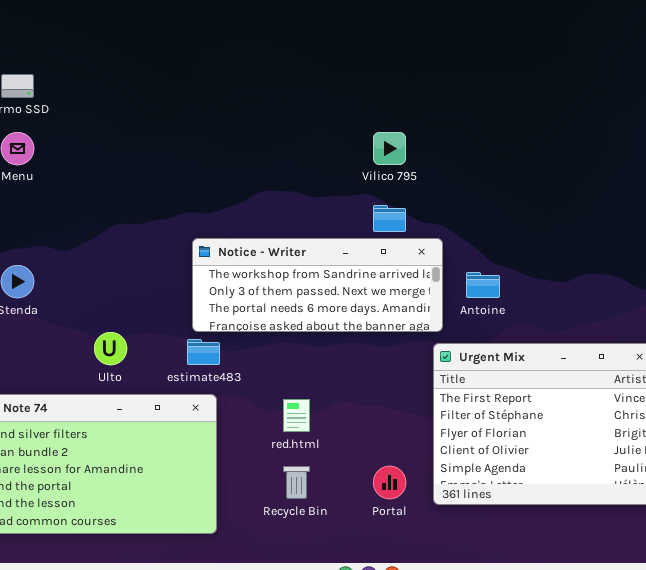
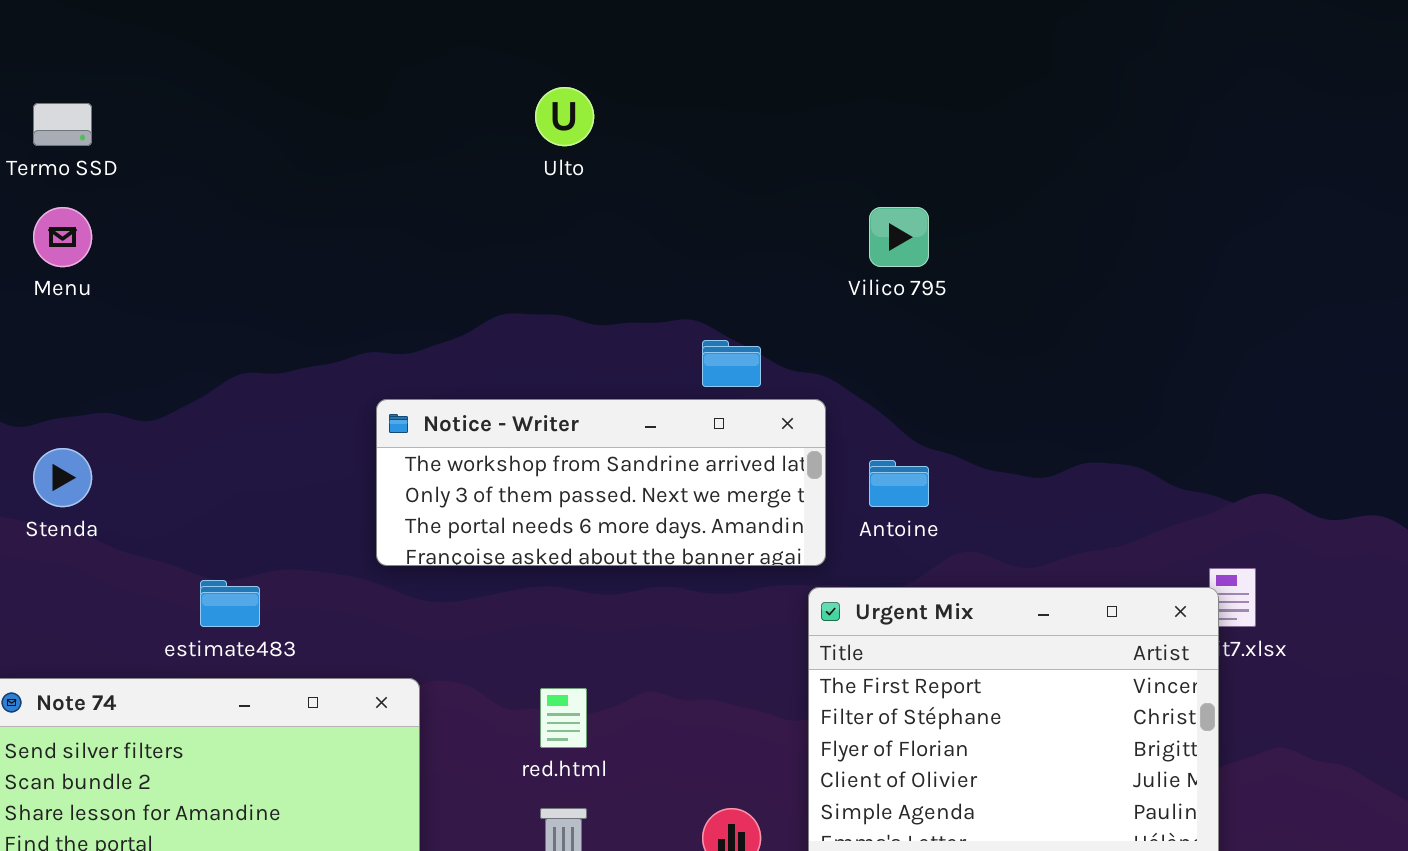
Vilico 795: [373,132,406,165] -> [869,207,929,267], moved
Ulto: [94,332,127,365] -> [535,87,594,146], moved
estimate483: [187,339,220,365] -> [200,580,260,627], moved

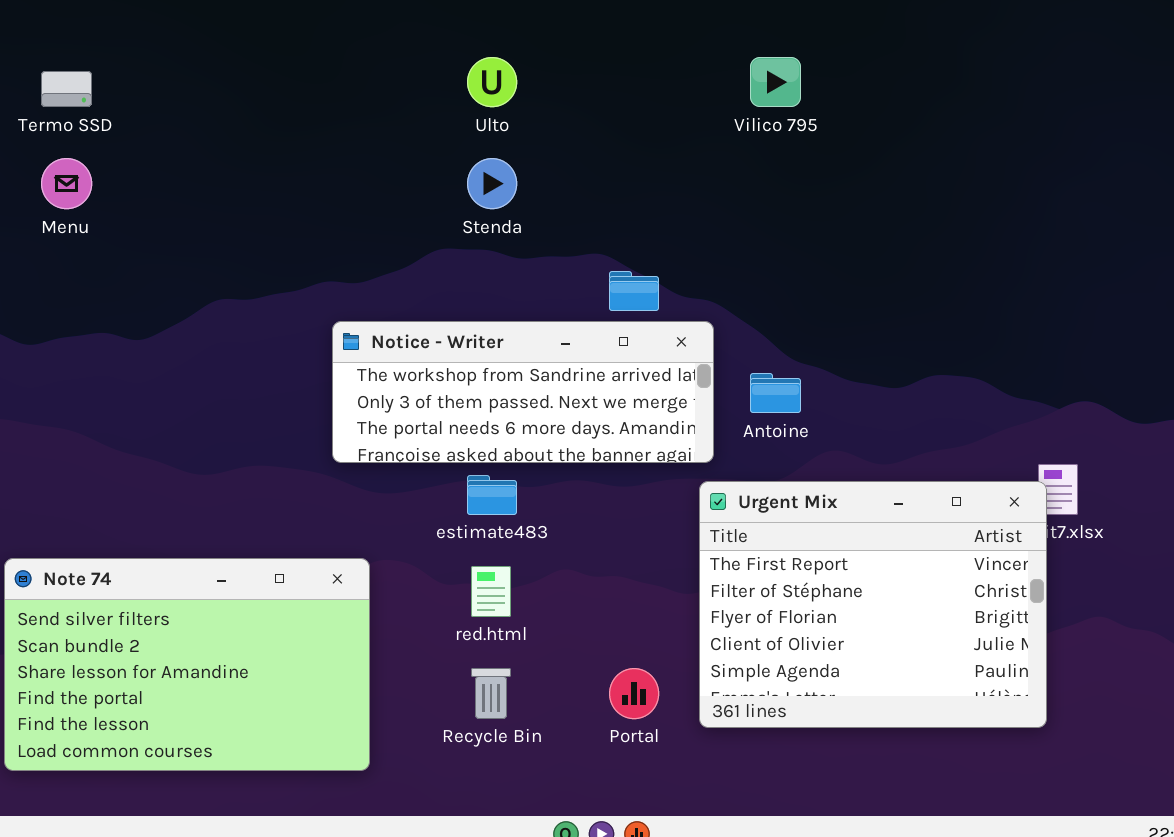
Vilico 795: [869,207,929,267] -> [750,57,801,107], moved
Stenda: [33,448,92,507] -> [467,158,517,209], moved
estimate483: [200,580,260,627] -> [467,475,517,515], moved

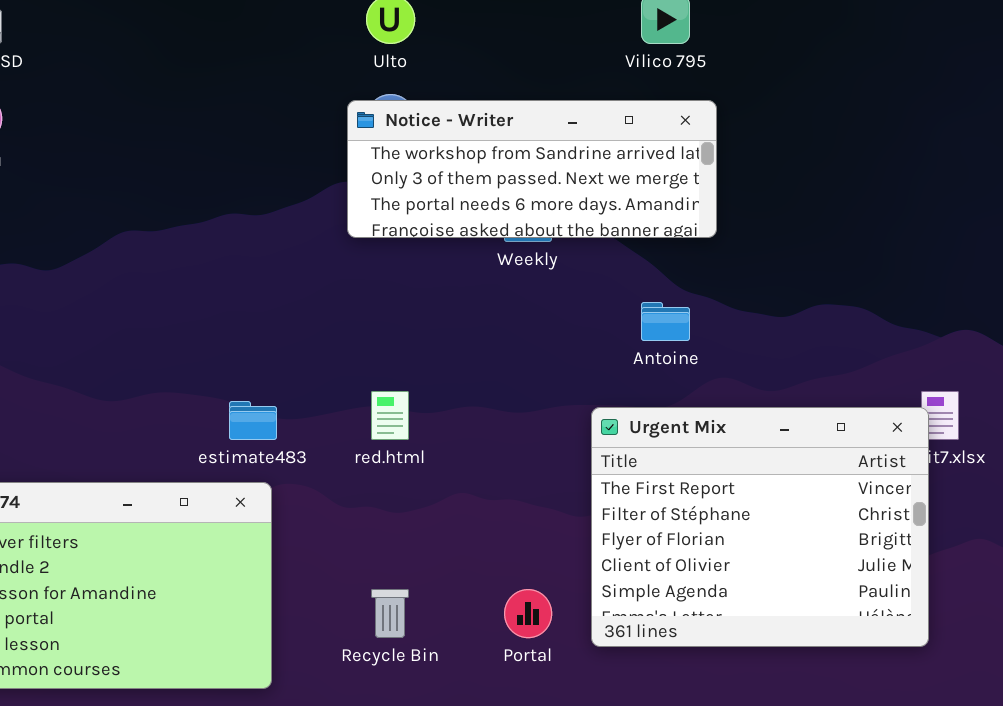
Notice - Writer: [332,321,714,463] -> [347,100,717,238], moved
estimate483: [467,475,517,515] -> [229,401,277,440], moved
red.html: [471,566,511,617] -> [371,391,409,440], moved

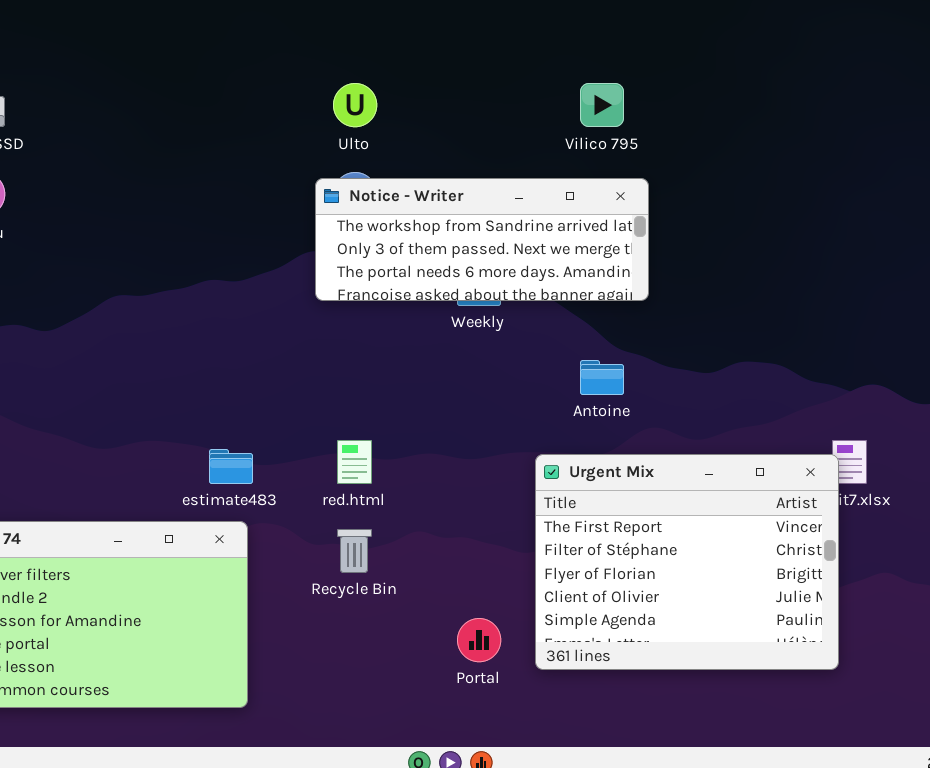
Recycle Bin: [371,589,409,638] -> [337,529,372,573], moved

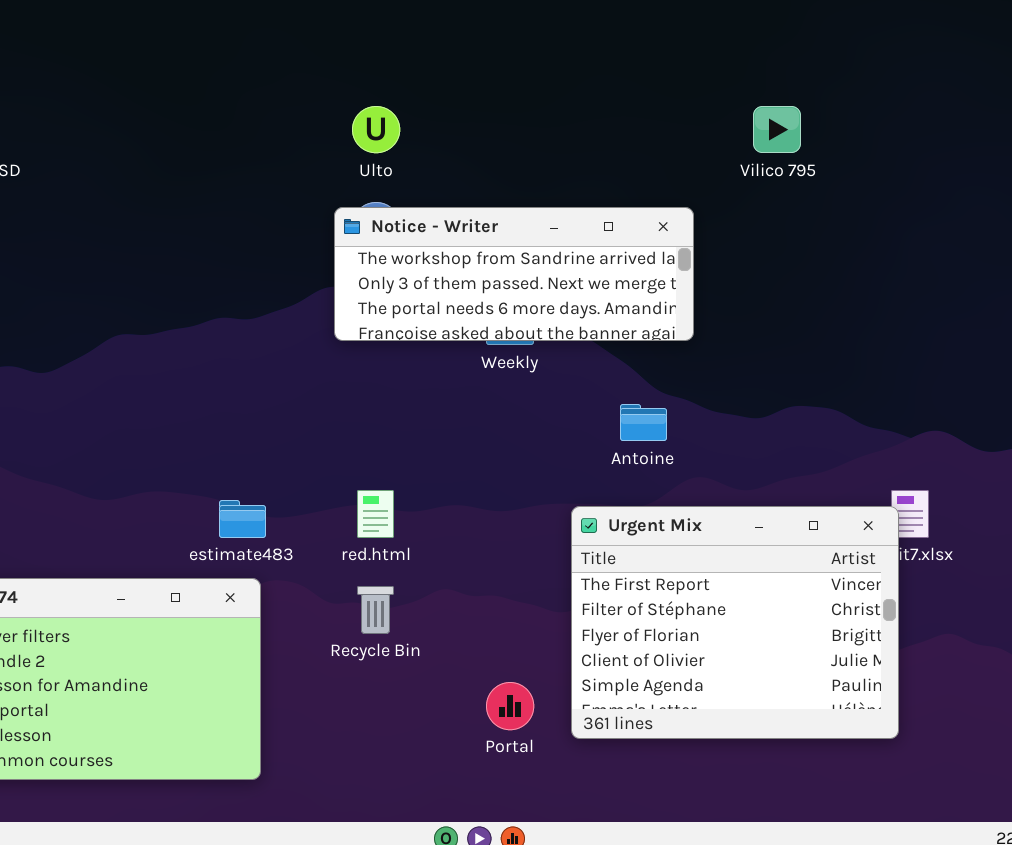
Vilico 795: [580,83,624,127] -> [753,106,801,153], moved

